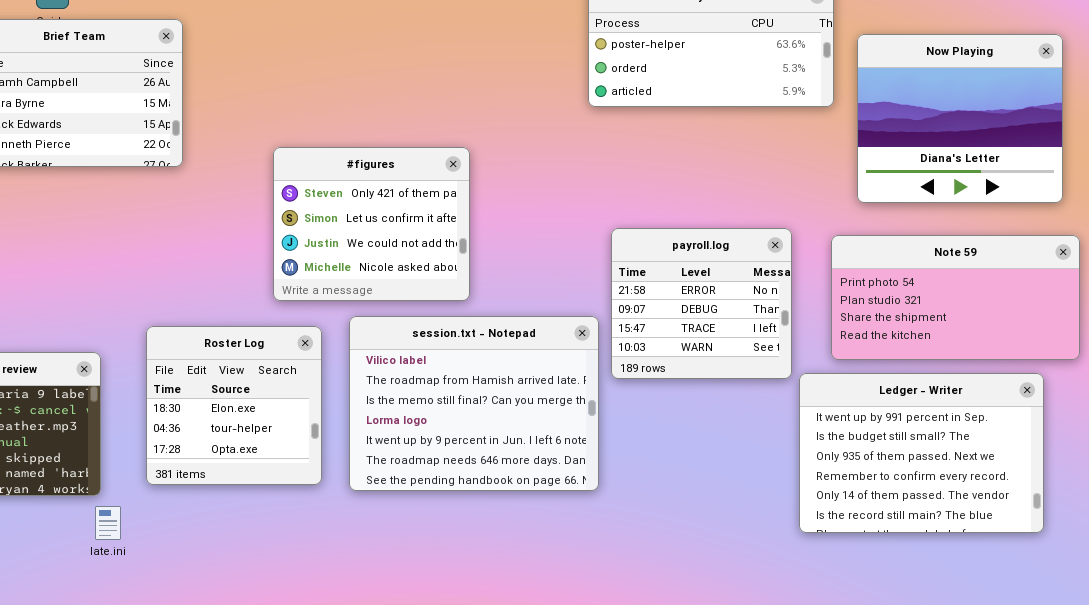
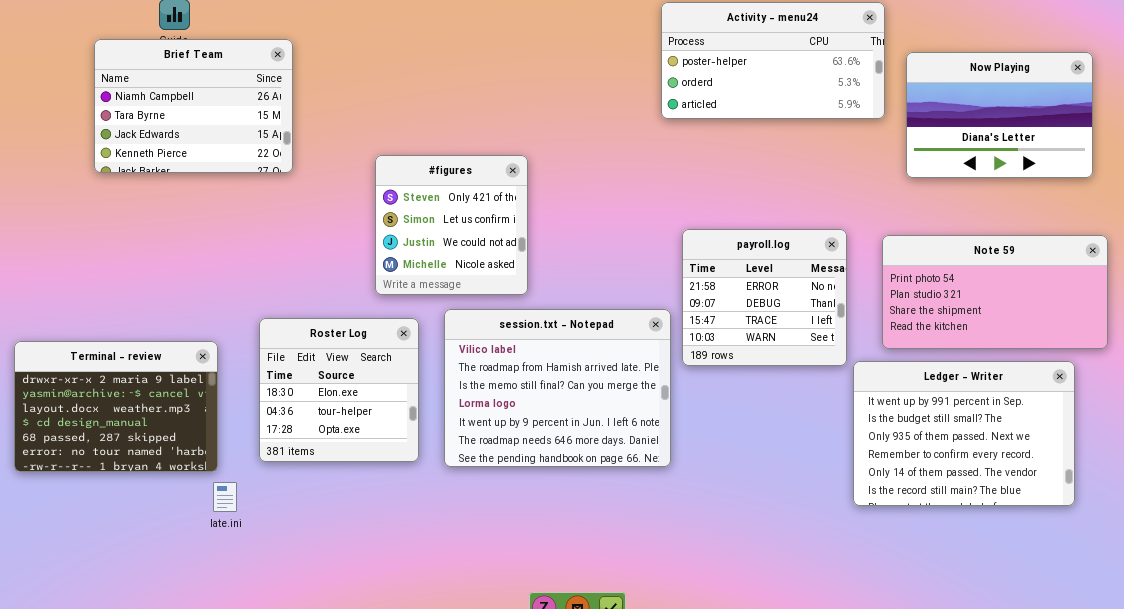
Now Playing: [857,34,1063,203] -> [906,52,1093,178], resized
#figures: [273,147,470,301] -> [375,155,528,295], resized

